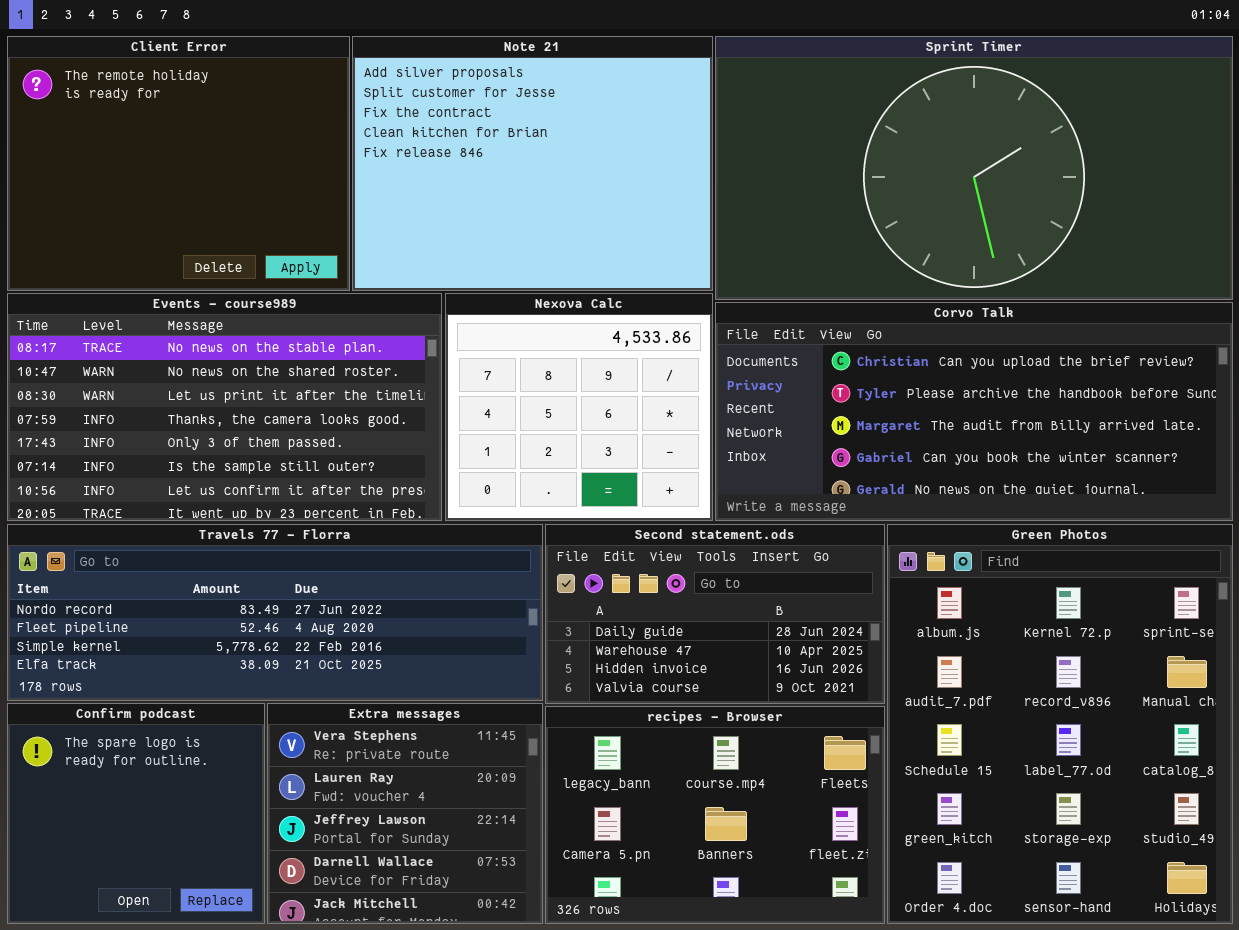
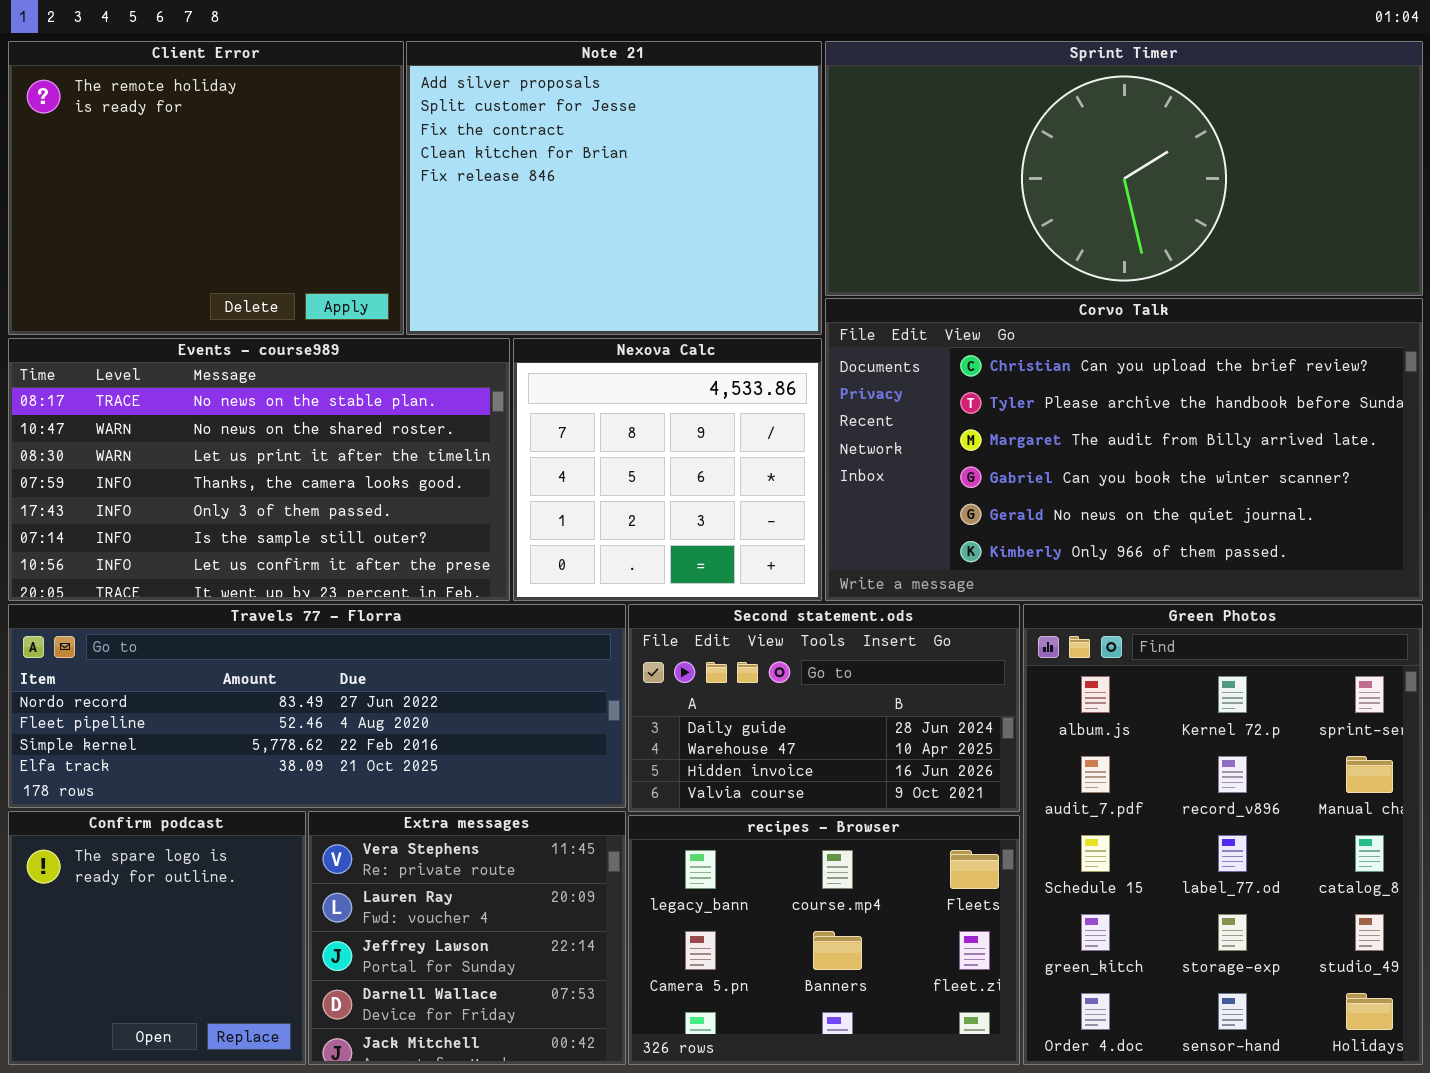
Sprint Timer: [715,36,1233,300] -> [825,41,1423,296], resized
Corvo Talk: [715,302,1233,521] -> [825,298,1423,601], resized

